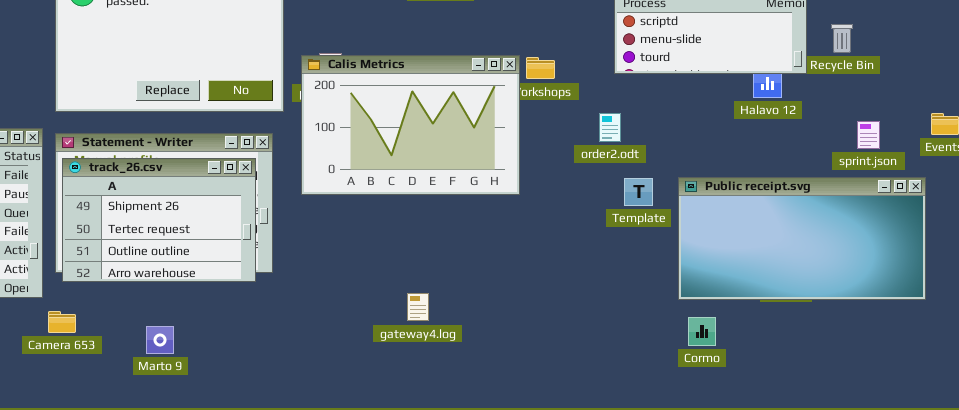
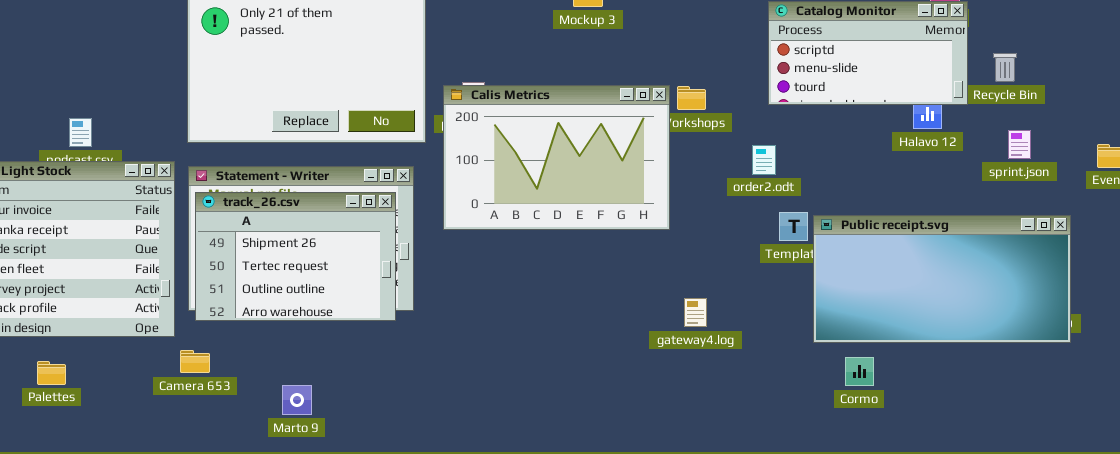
sprint.json: [857,121,880,149] -> [1008,130,1031,159], moved
Public receipt.svg: [678,177,926,300] -> [813,215,1071,343], moved
gateway4.log: [407,293,429,321] -> [684,298,707,327], moved
Marto 9: [146,326,174,354] -> [282,385,312,415], moved

